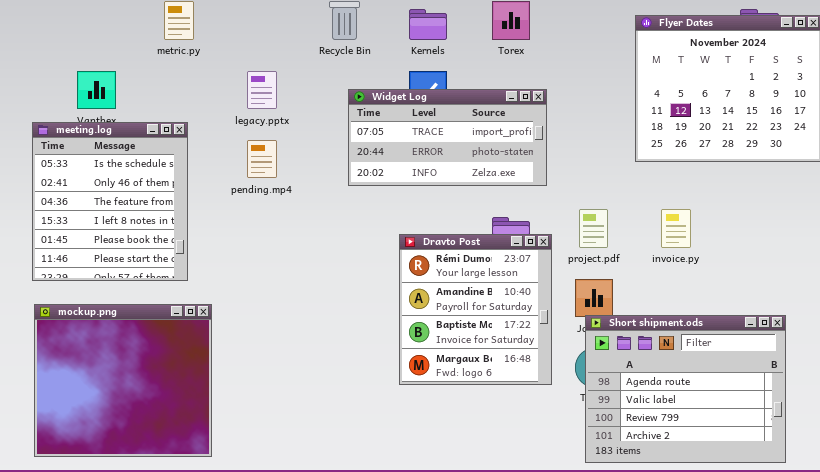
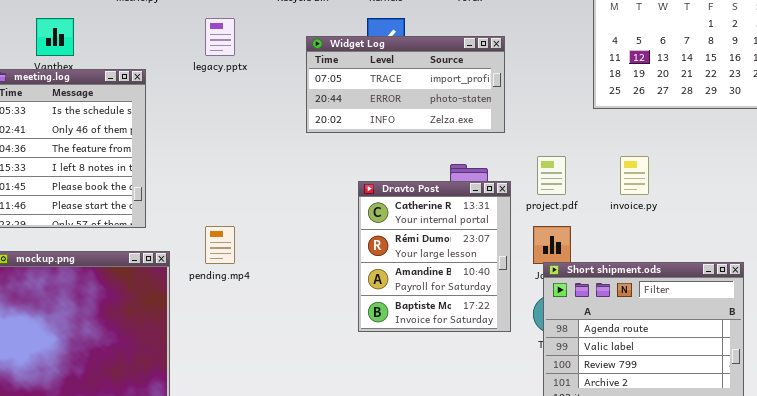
pending.mp4: [247,140,277,178] -> [205,226,235,264], moved
Dravto Post: [399,234,552,385] -> [358,181,511,332], scrolled up 1 row

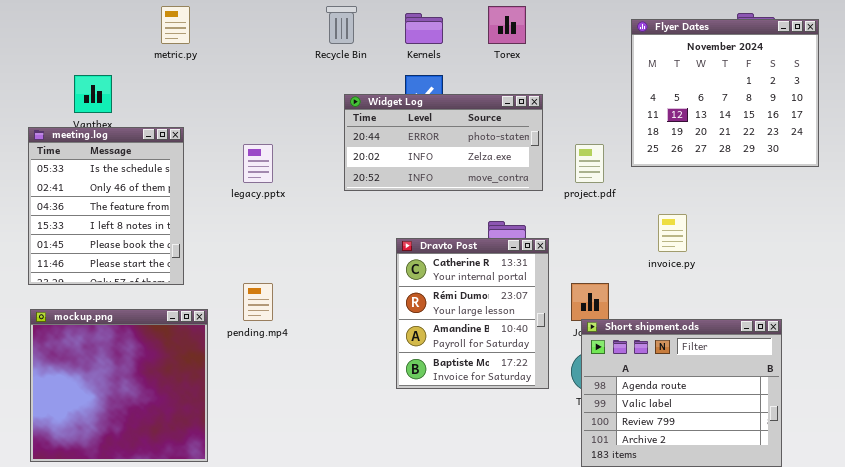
legacy.pptx: [205,18,235,56] -> [243,144,273,183], moved
Widget Log: [306,36,505,133] -> [344,94,543,191], scrolled down 1 row
project.pdf: [537,156,566,195] -> [575,144,604,183], moved

